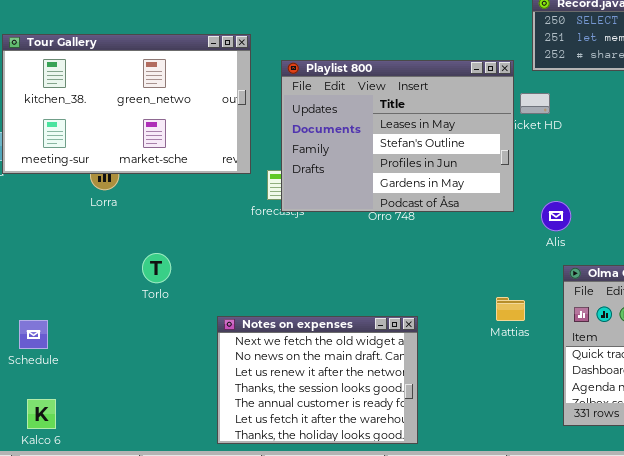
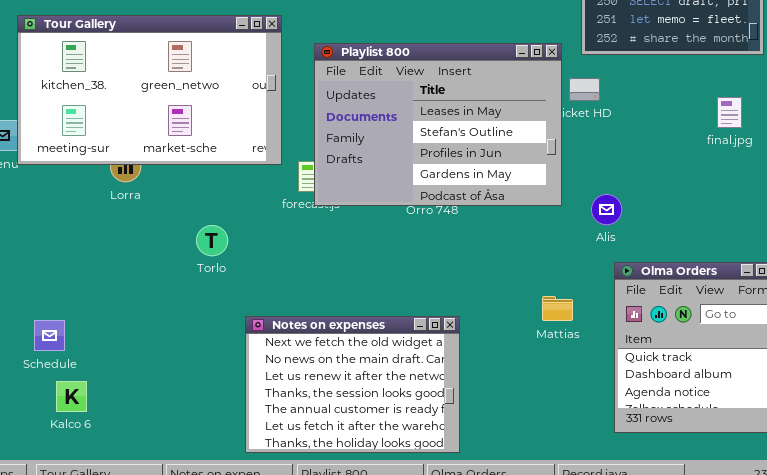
Torlo: [142,253,171,283] -> [196,225,228,256], moved
Kalco 6: [27,399,56,429] -> [56,381,87,412], moved

